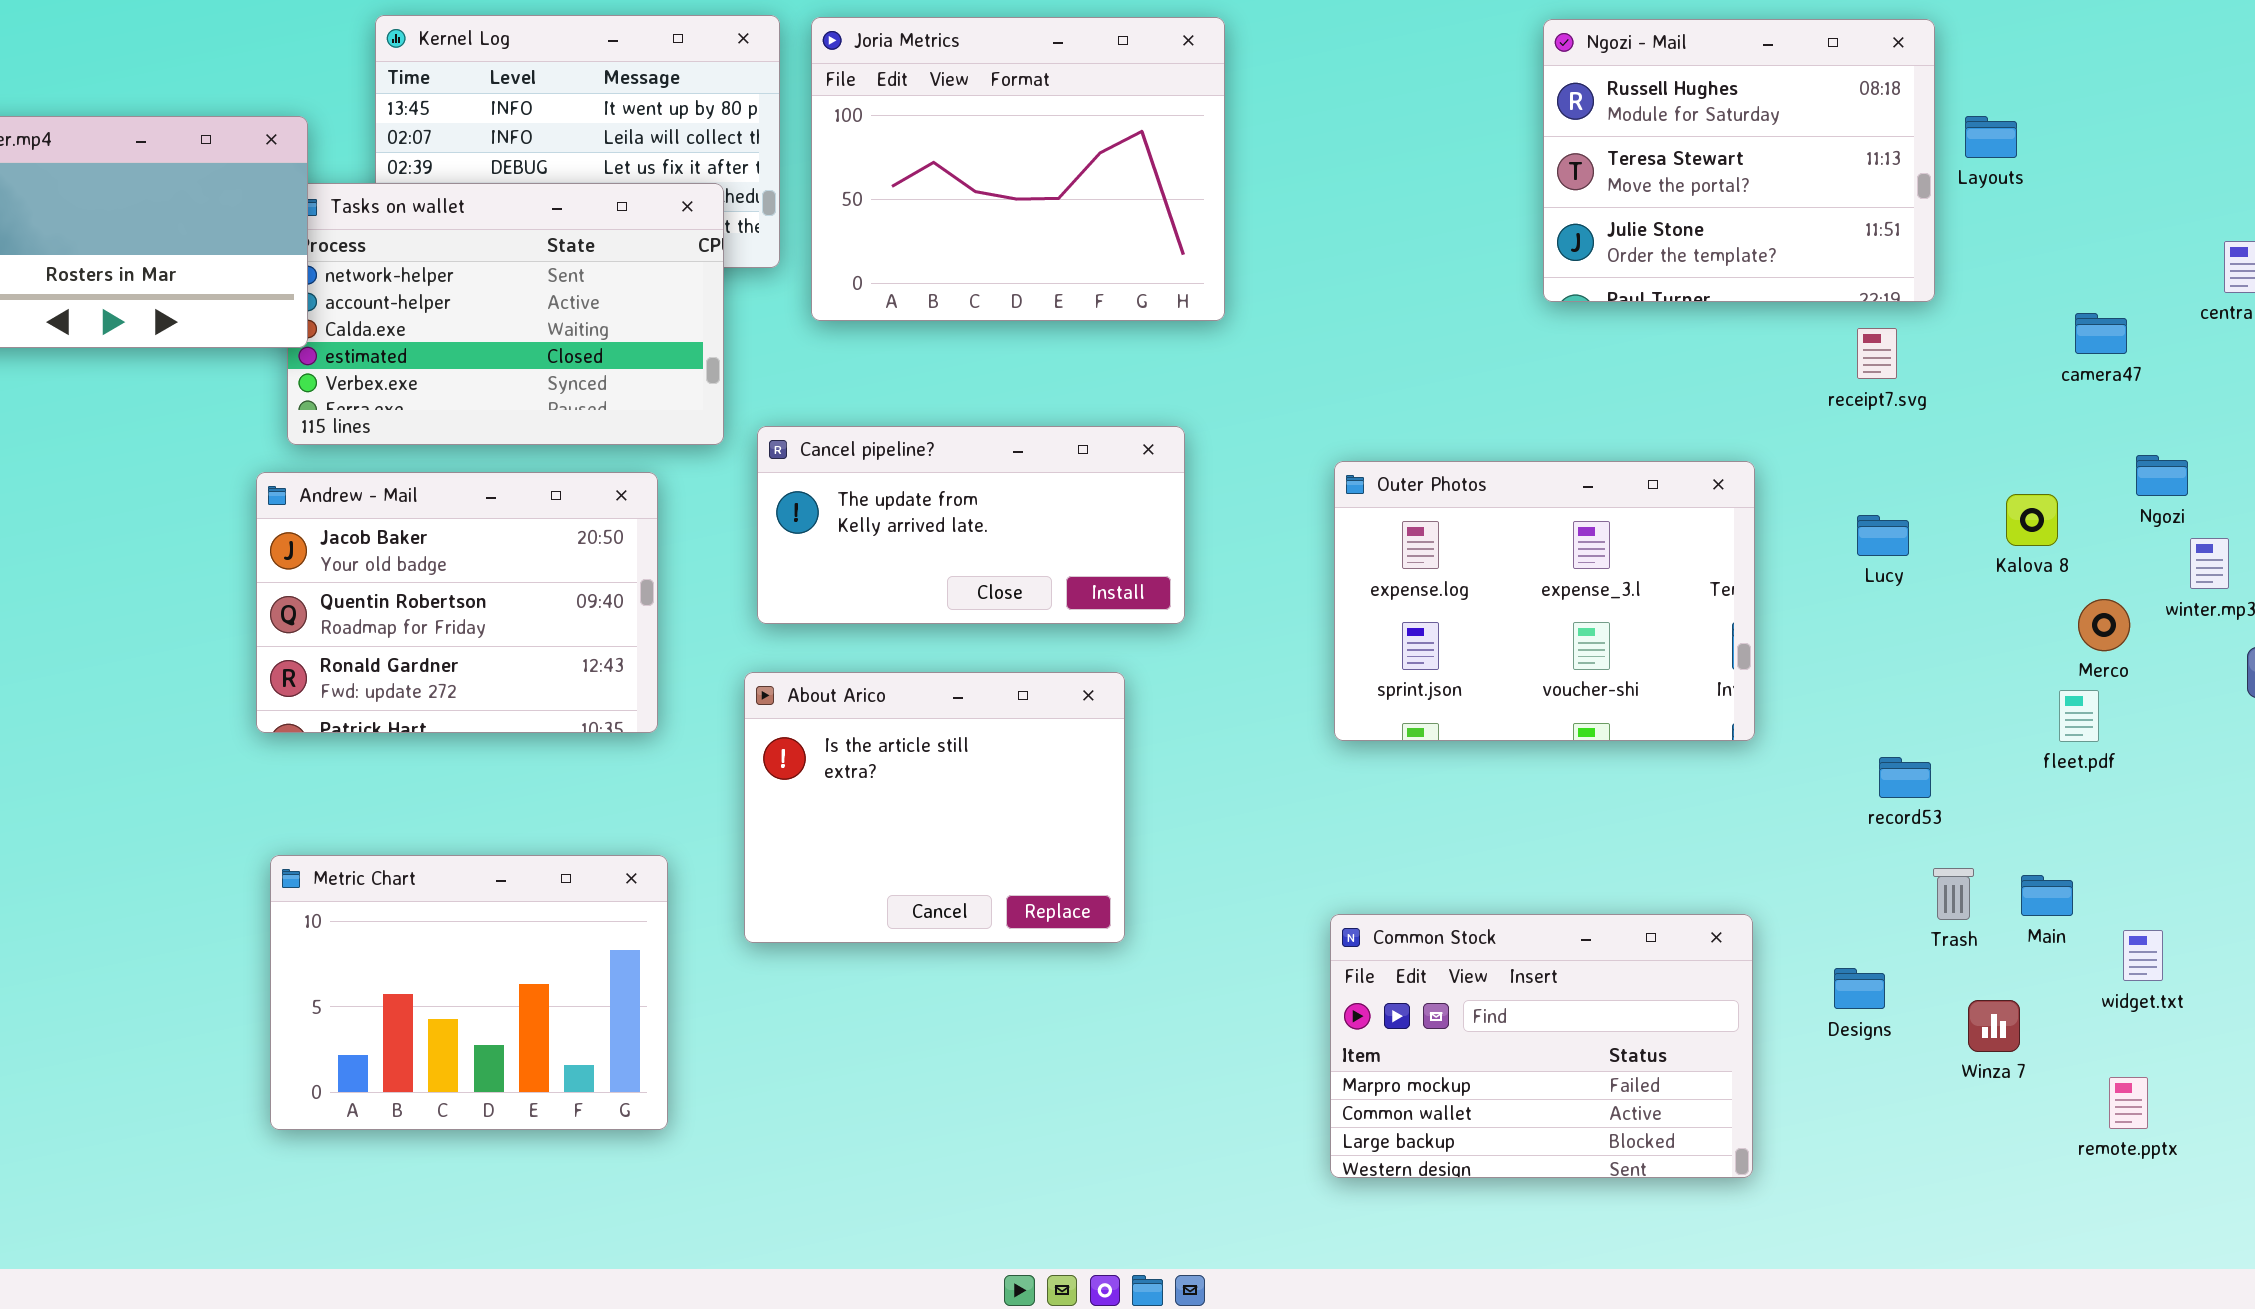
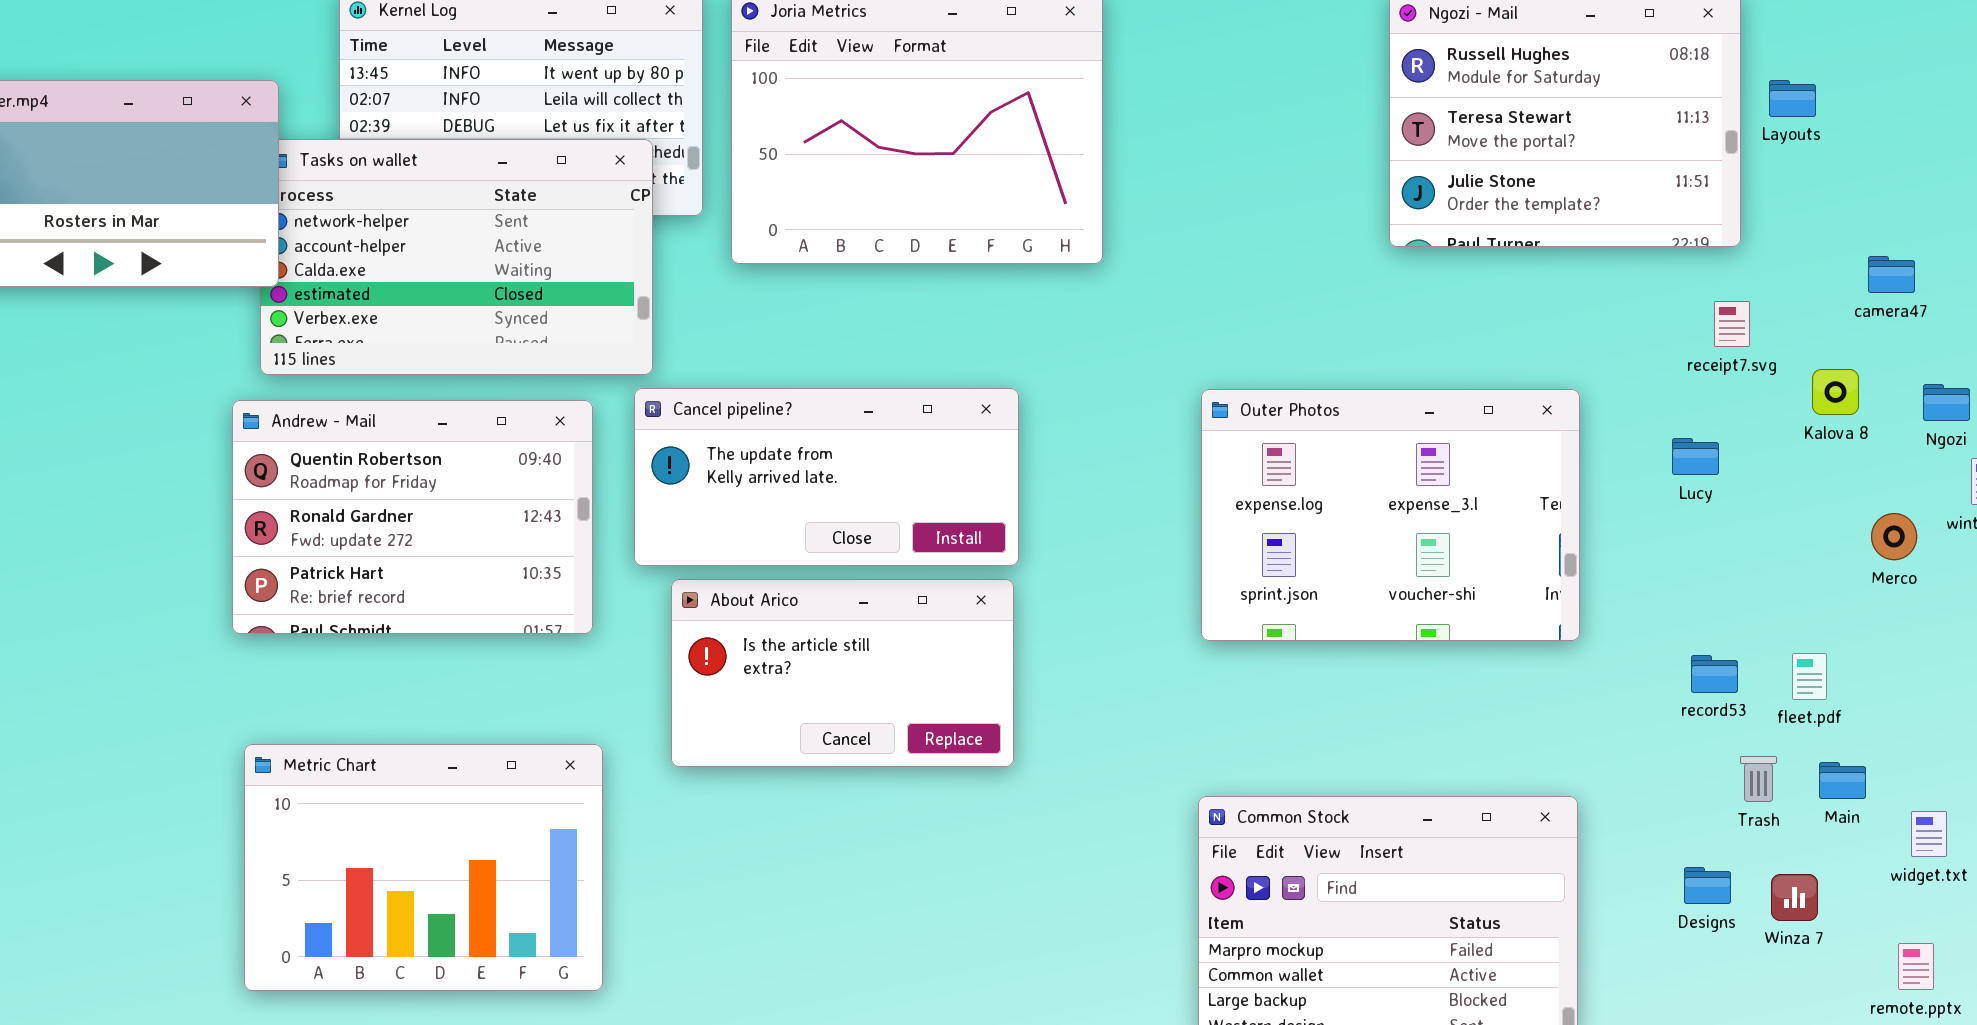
receipt7.svg: [1857,328,1897,379] -> [1714,301,1750,347], moved
Cancel pipeline?: [757,426,1185,624] -> [634,388,1019,566], moved
Andrew - Mail: [256,472,658,733] -> [232,400,593,634], scrolled down 1 row
Kalova 8: [2006,494,2058,546] -> [1812,369,1859,415], moved
About Arico: [744,672,1125,943] -> [671,579,1014,767], resized
fleet.pdf: [2059,690,2099,742] -> [1792,653,1827,700], moved
Designs: [1834,968,1885,1009] -> [1684,867,1731,904], moved

